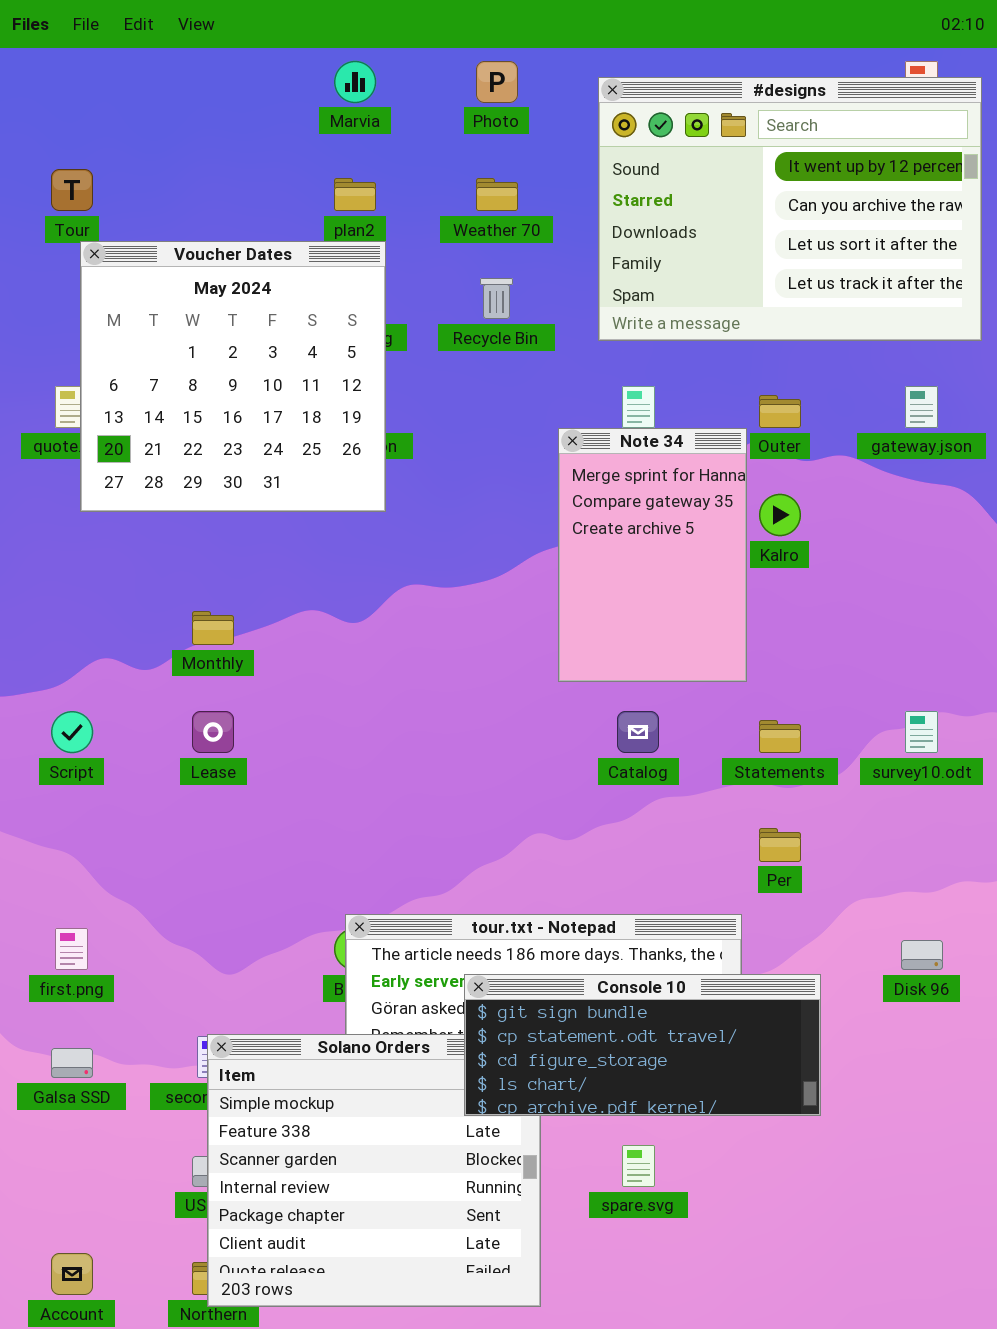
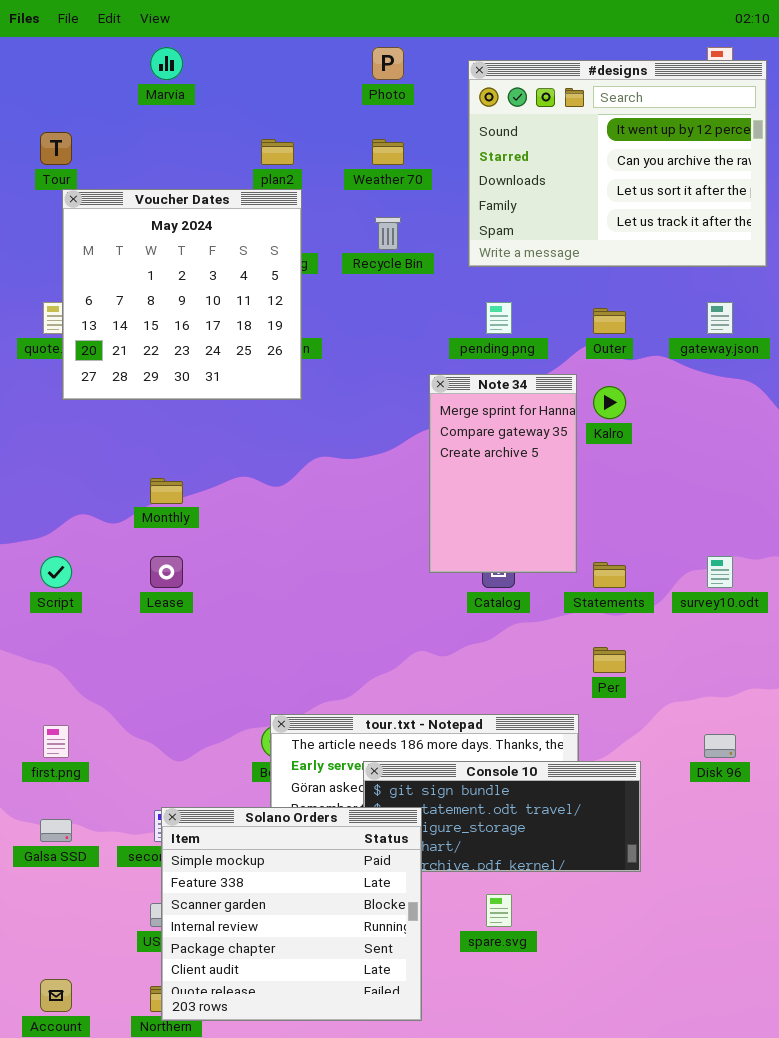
Marvia: [334,61,376,103] -> [150,47,183,80], moved
Note 34: [558,428,747,682] -> [429,374,577,573], moved
Solano Orders: [207,1034,541,1307] -> [161,807,422,1021], raised

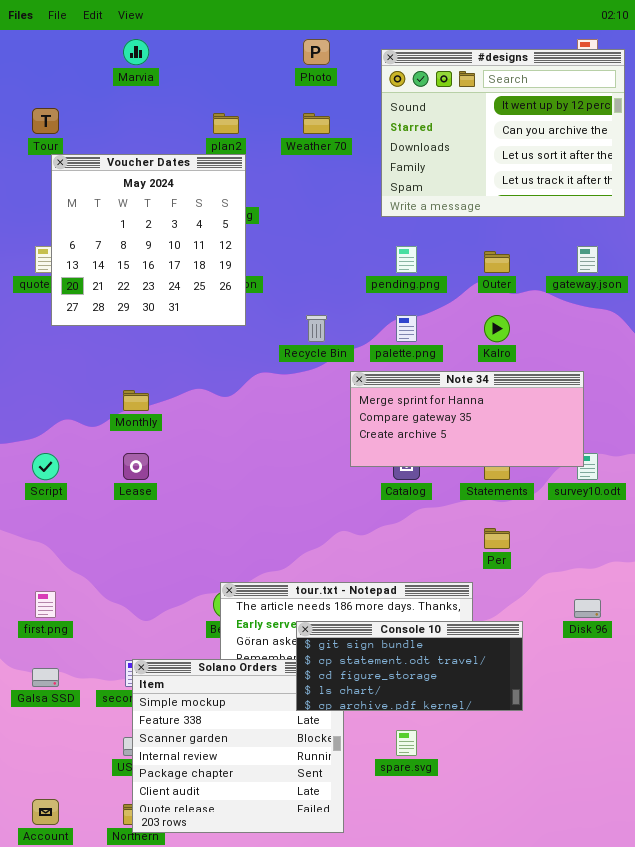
Recycle Bin: [375,217,401,250] -> [306,315,327,342], moved
Note 34: [429,374,577,573] -> [350,371,584,467], resized
Console 10: [363,761,641,872] -> [296,621,523,711], raised

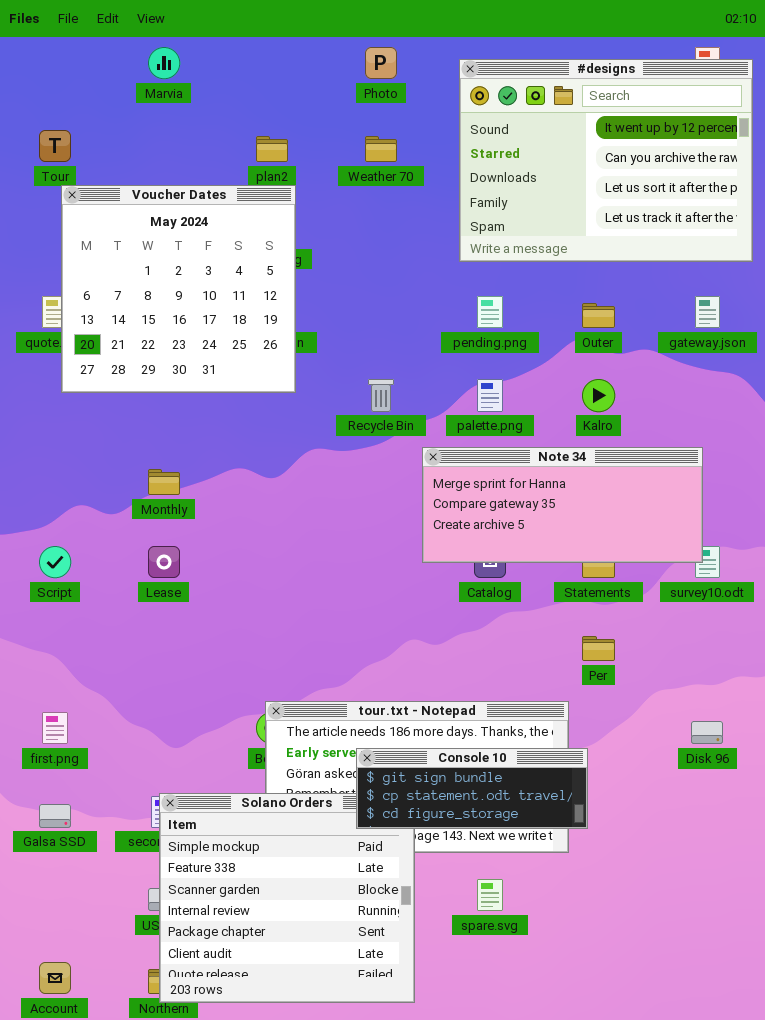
Console 10: [296,621,523,711] -> [356,748,588,829], resized

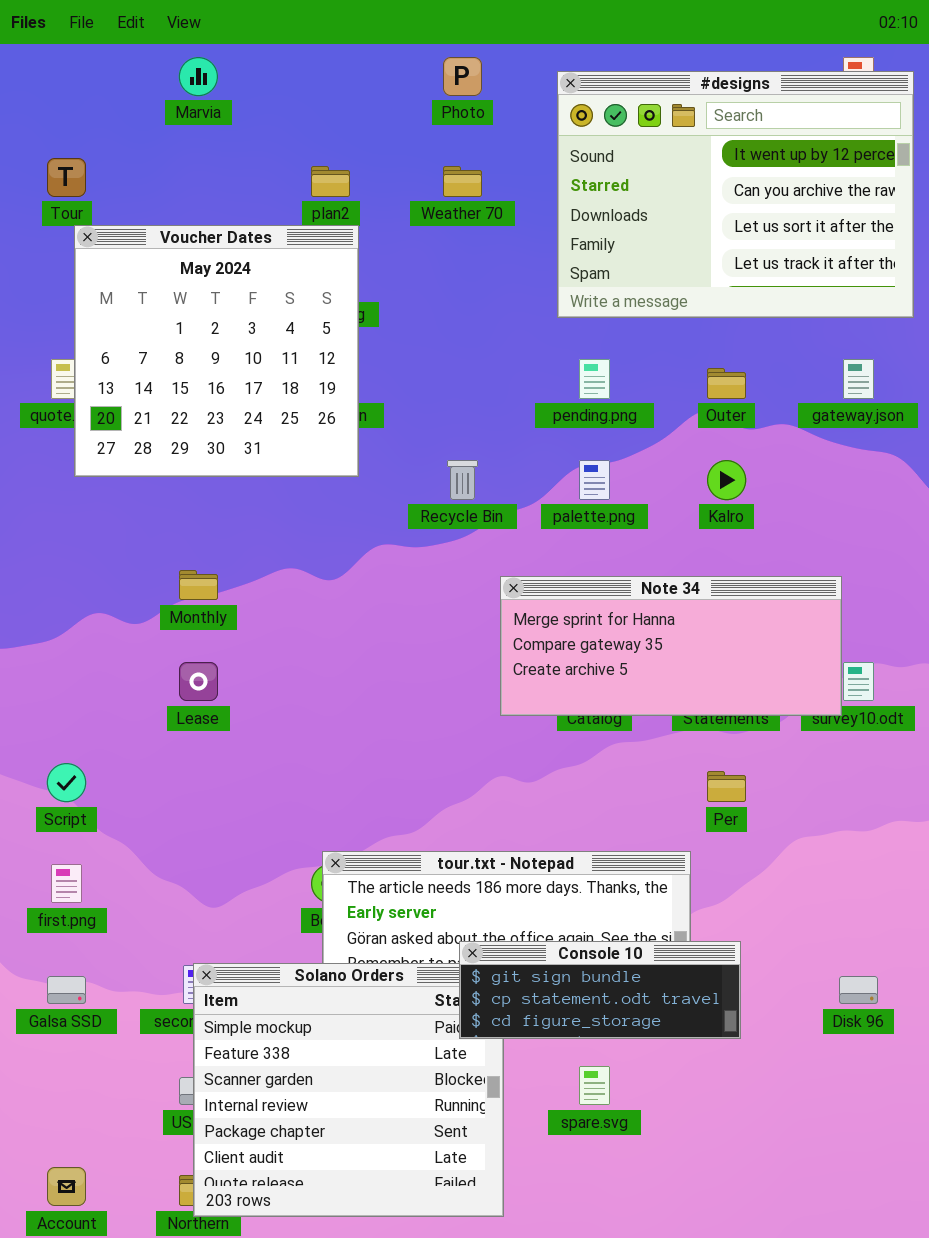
Note 34: [422,447,703,563] -> [500,576,842,716], moved
Script: [39,546,71,578] -> [47,763,86,802], moved
Disk 96: [691,721,723,744] -> [839,976,878,1004], moved
Console 10: [356,748,588,829] -> [459,941,741,1039], moved

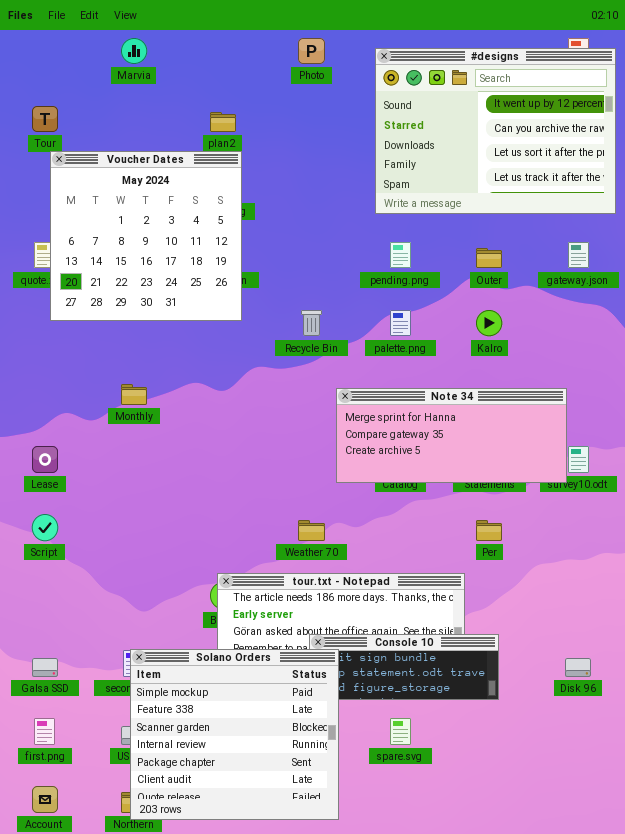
Weather 70: [443,166,482,197] -> [298,520,325,541], moved
Lease: [179,662,218,701] -> [32,446,58,473], moved
first.png: [51,864,82,903] -> [34,718,55,745], moved
Solano Orders: [193,963,504,1217] -> [130,649,339,820], raised

